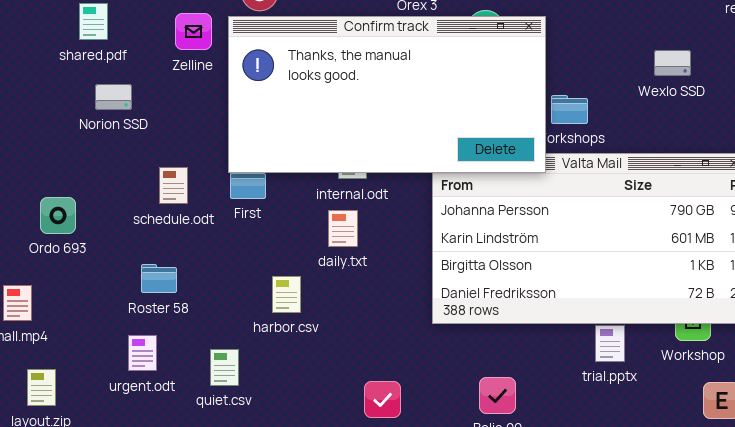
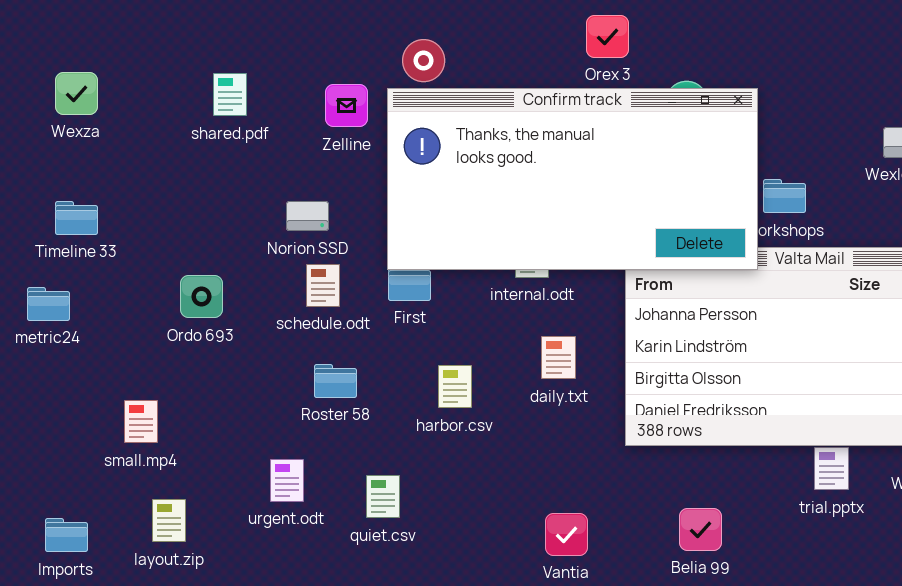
Norion SSD: [95,84,132,110] -> [286,201,329,231], moved
Ordo 693: [40,197,76,234] -> [180,275,223,318], moved
daily.txt: [328,210,358,247] -> [541,336,576,379], moved
Roster 58: [141,264,177,293] -> [314,364,357,398], moved
harbor.csv: [272,276,301,313] -> [438,365,472,408], moved

